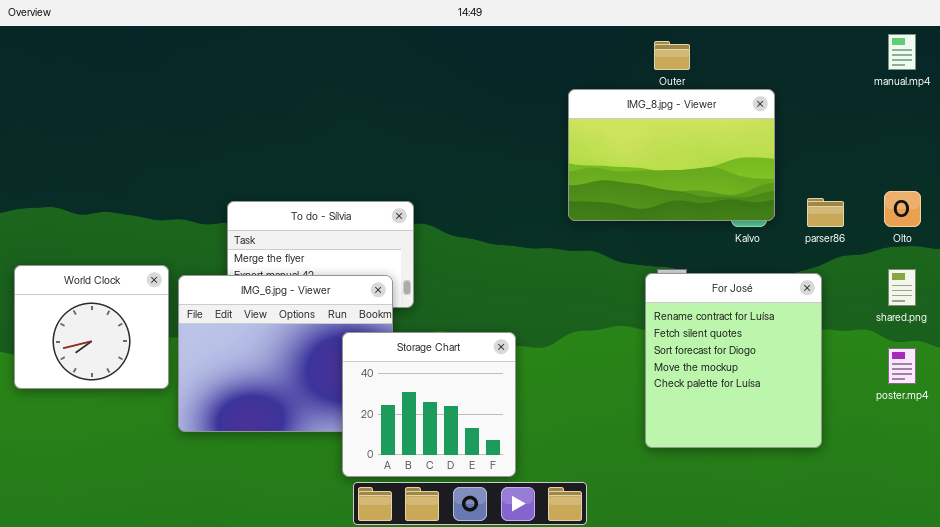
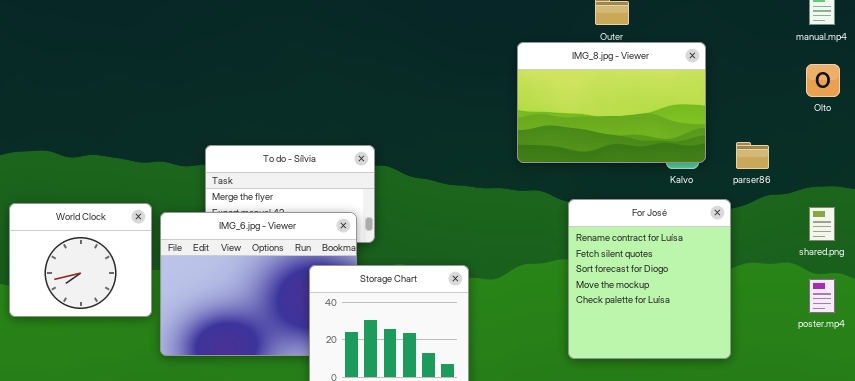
Olto: [884,191,921,227] -> [806,64,840,97], moved
For José: [645,273,822,448] -> [568,199,731,359], moved

